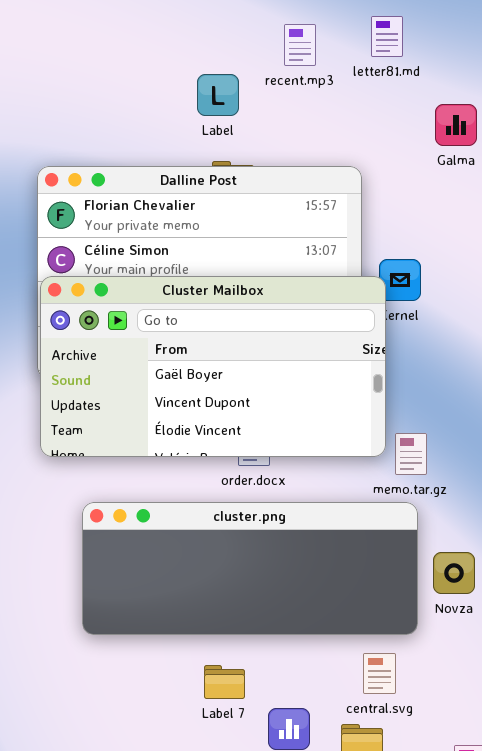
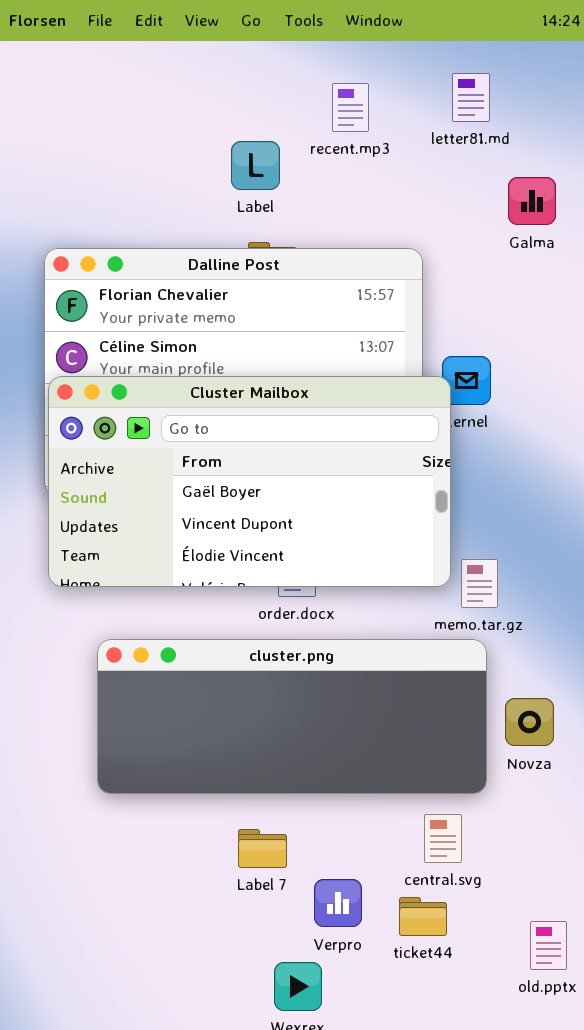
letter81.md: [371,16,403,57] -> [452,73,490,122], moved

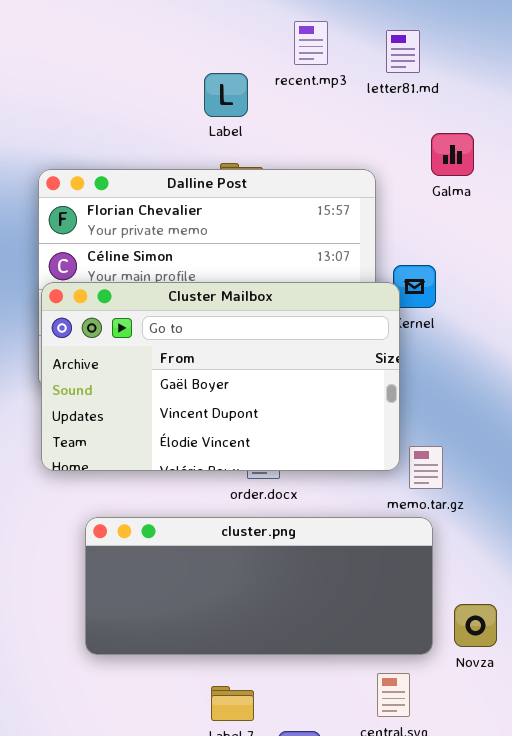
letter81.md: [452,73,490,122] -> [386,30,420,73], moved
Galma: [508,177,556,225] -> [431,133,474,176], moved
Novza: [505,698,554,746] -> [454,604,497,647], moved

